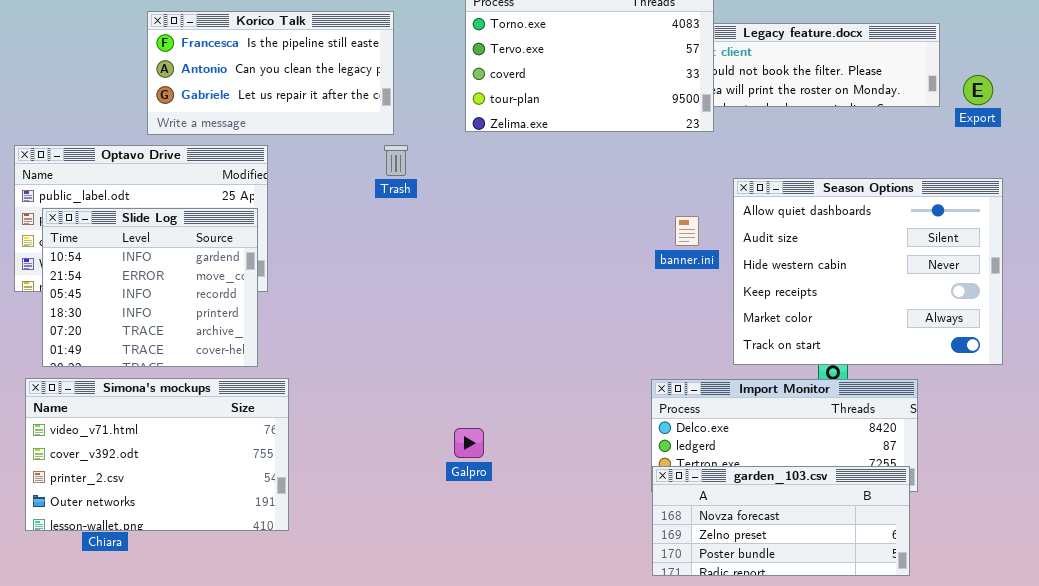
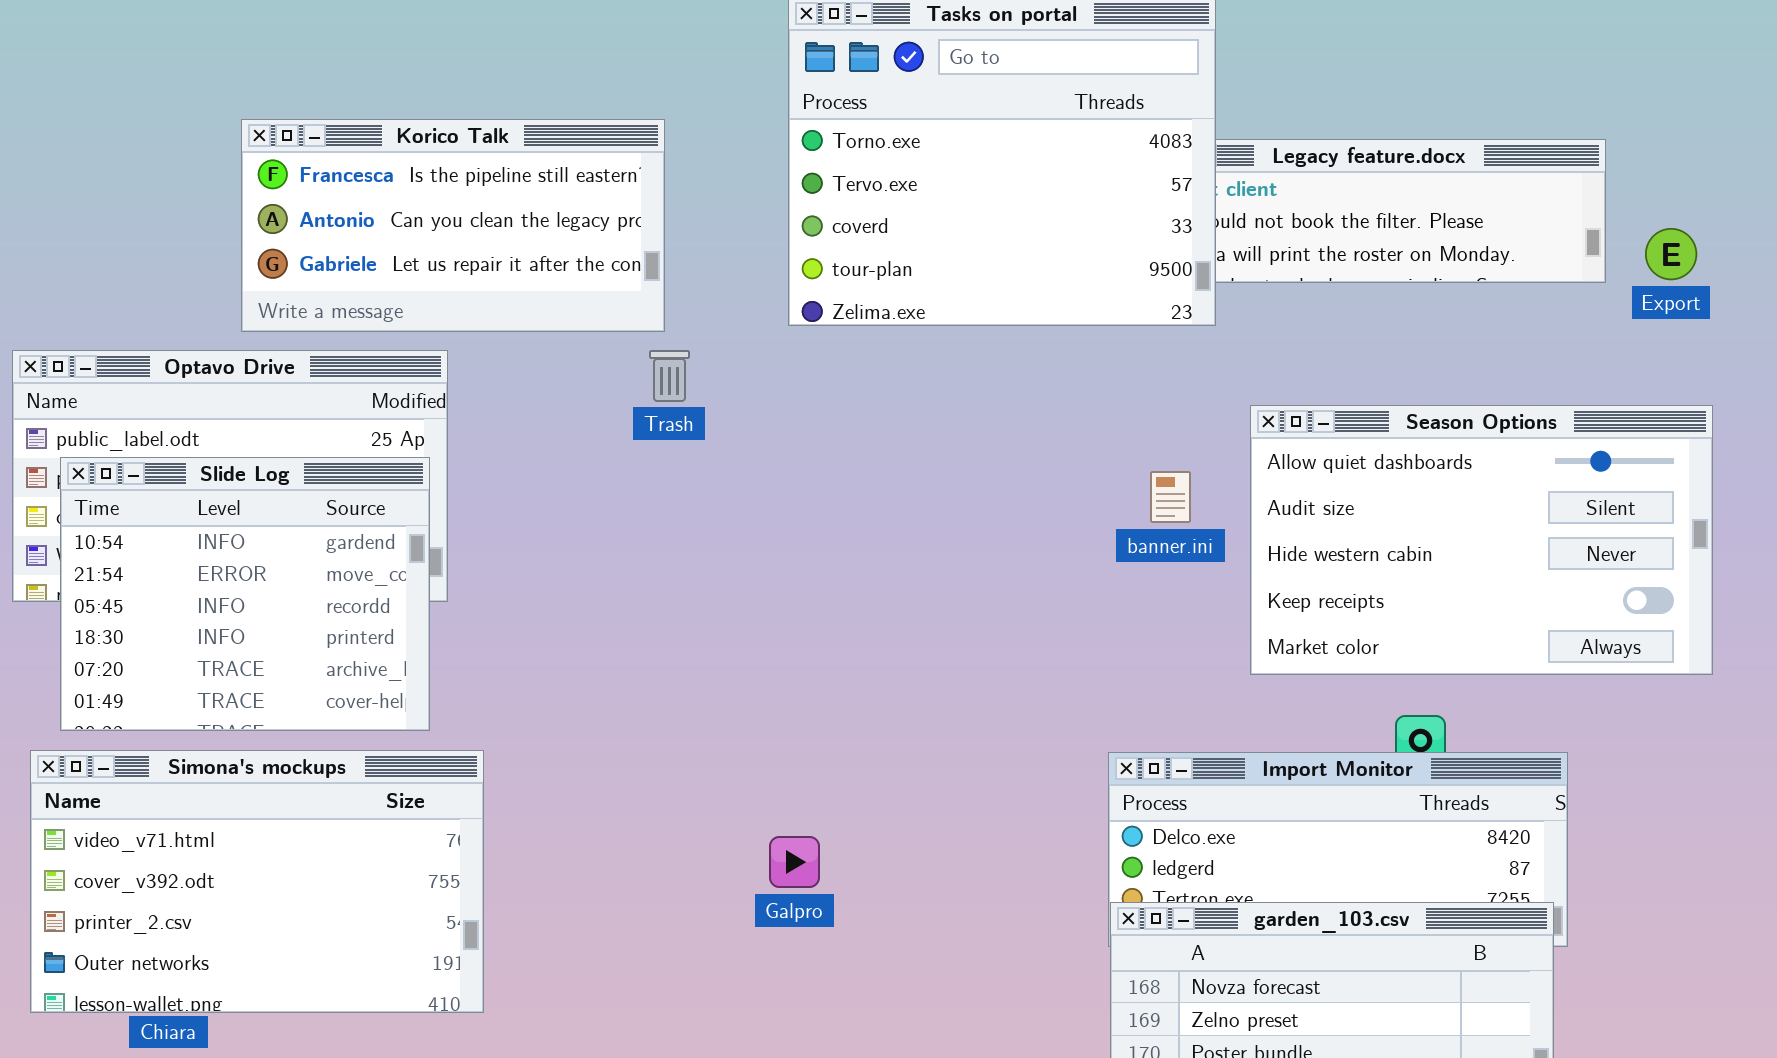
Season Options: [733,178,1003,365] -> [1250,405,1713,675], resized

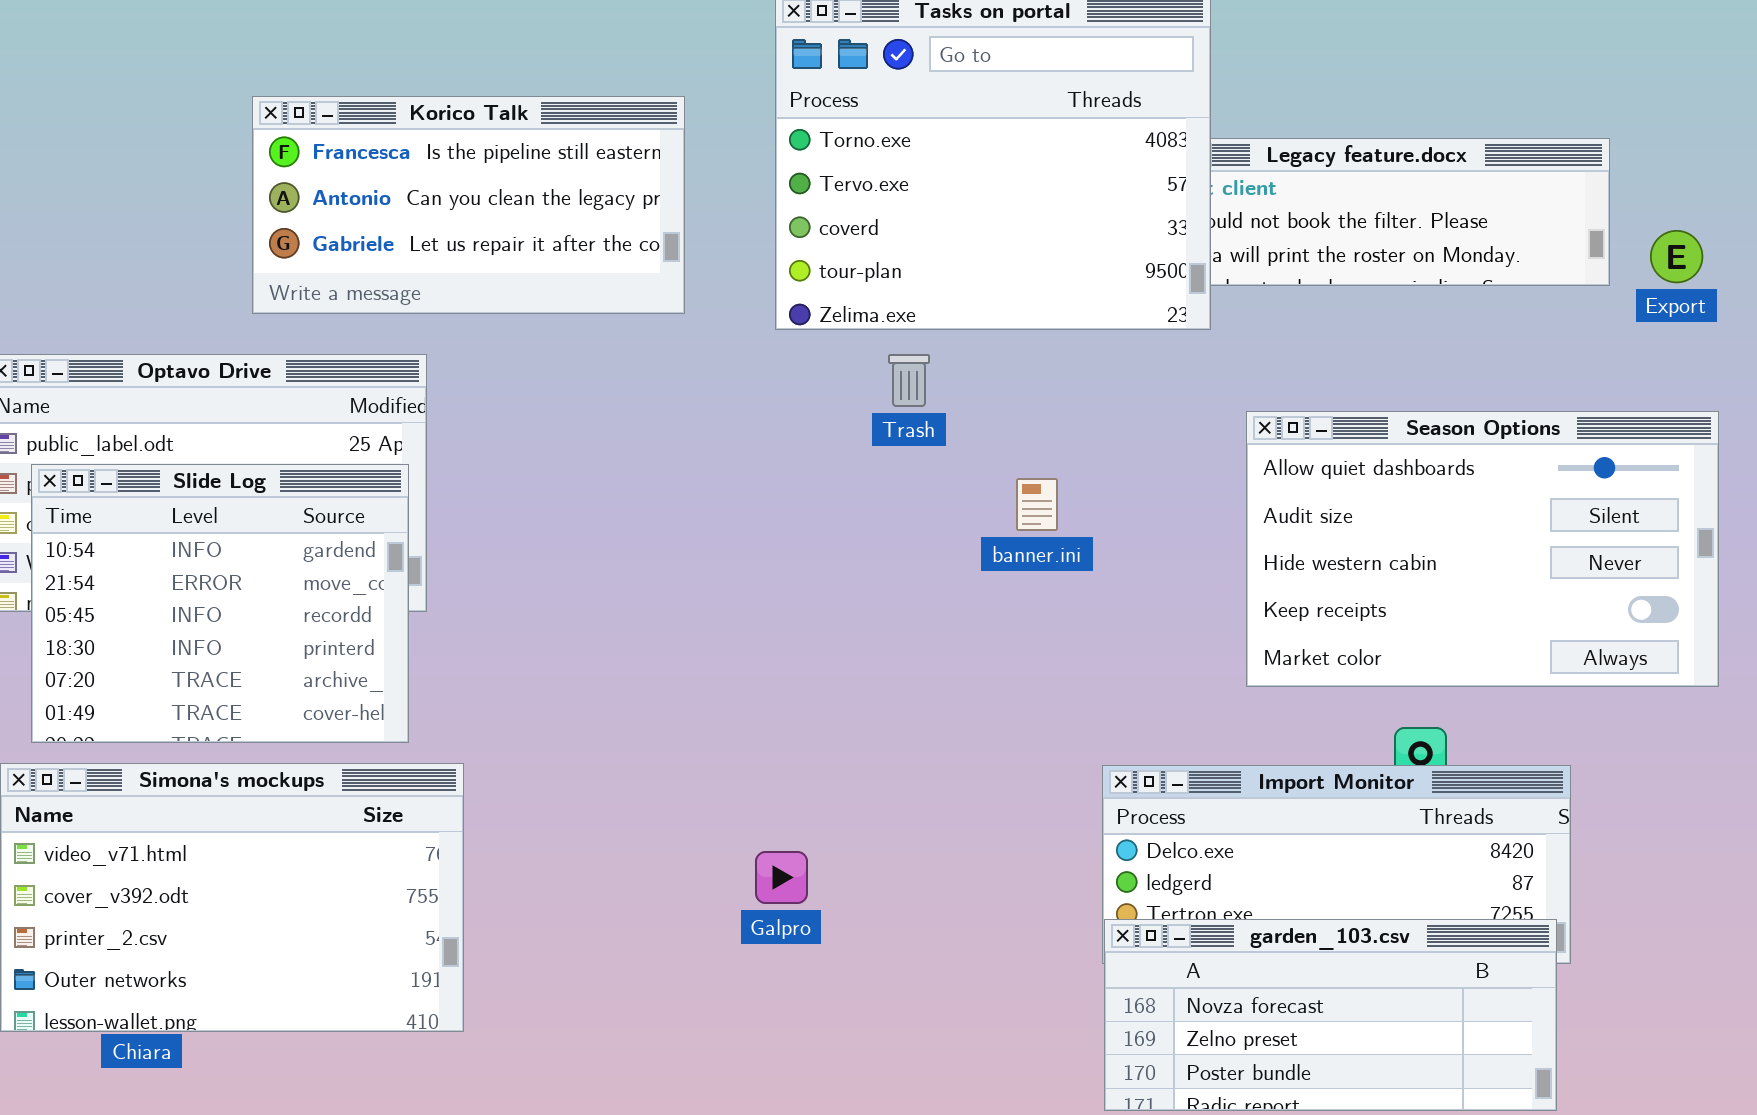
Korico Talk: [241,119,665,332] -> [252,96,685,314], moved
Trash: [649,350,690,402] -> [888,354,930,407], moved
banner.ini: [1150,471,1191,523] -> [1016,478,1058,531], moved

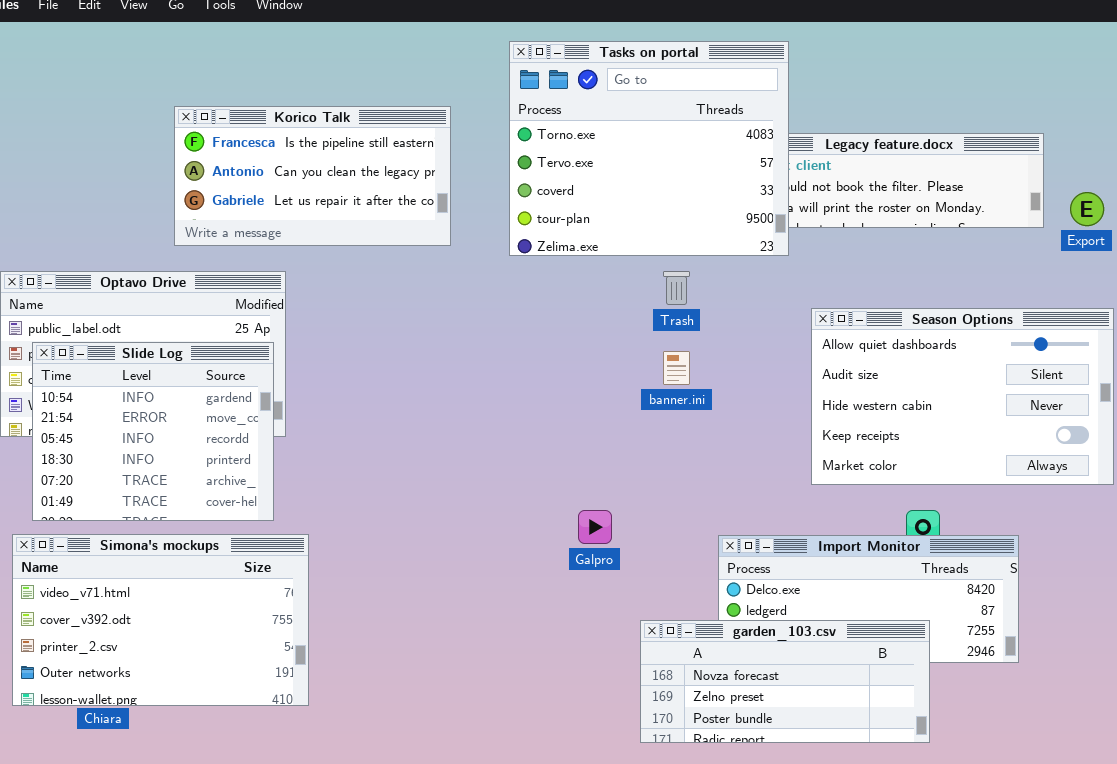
Trash: [888,354,930,407] -> [663,271,690,305], moved
Galpro: [755,851,808,904] -> [578,510,612,544], moved
garden_103.csv: [1104,919,1557,1111] -> [640,620,930,743], moved

